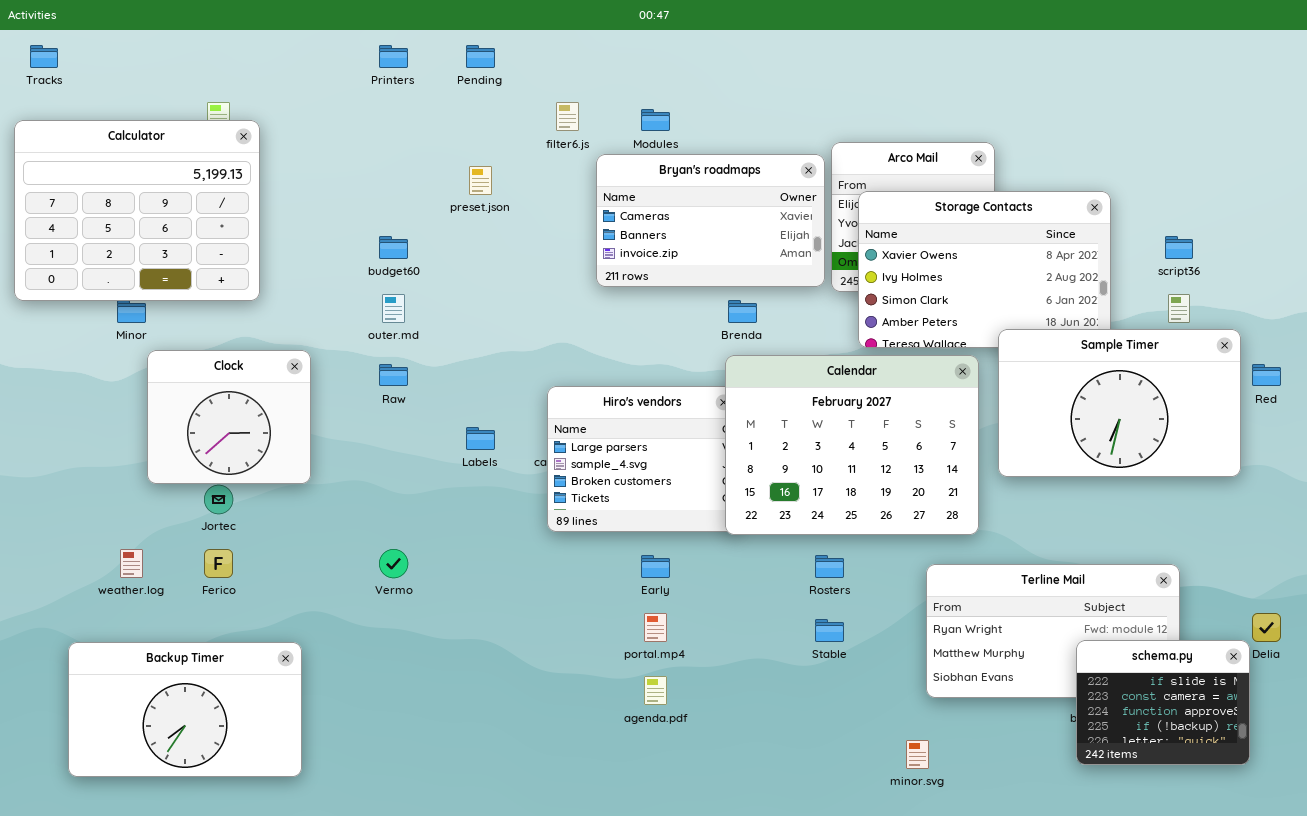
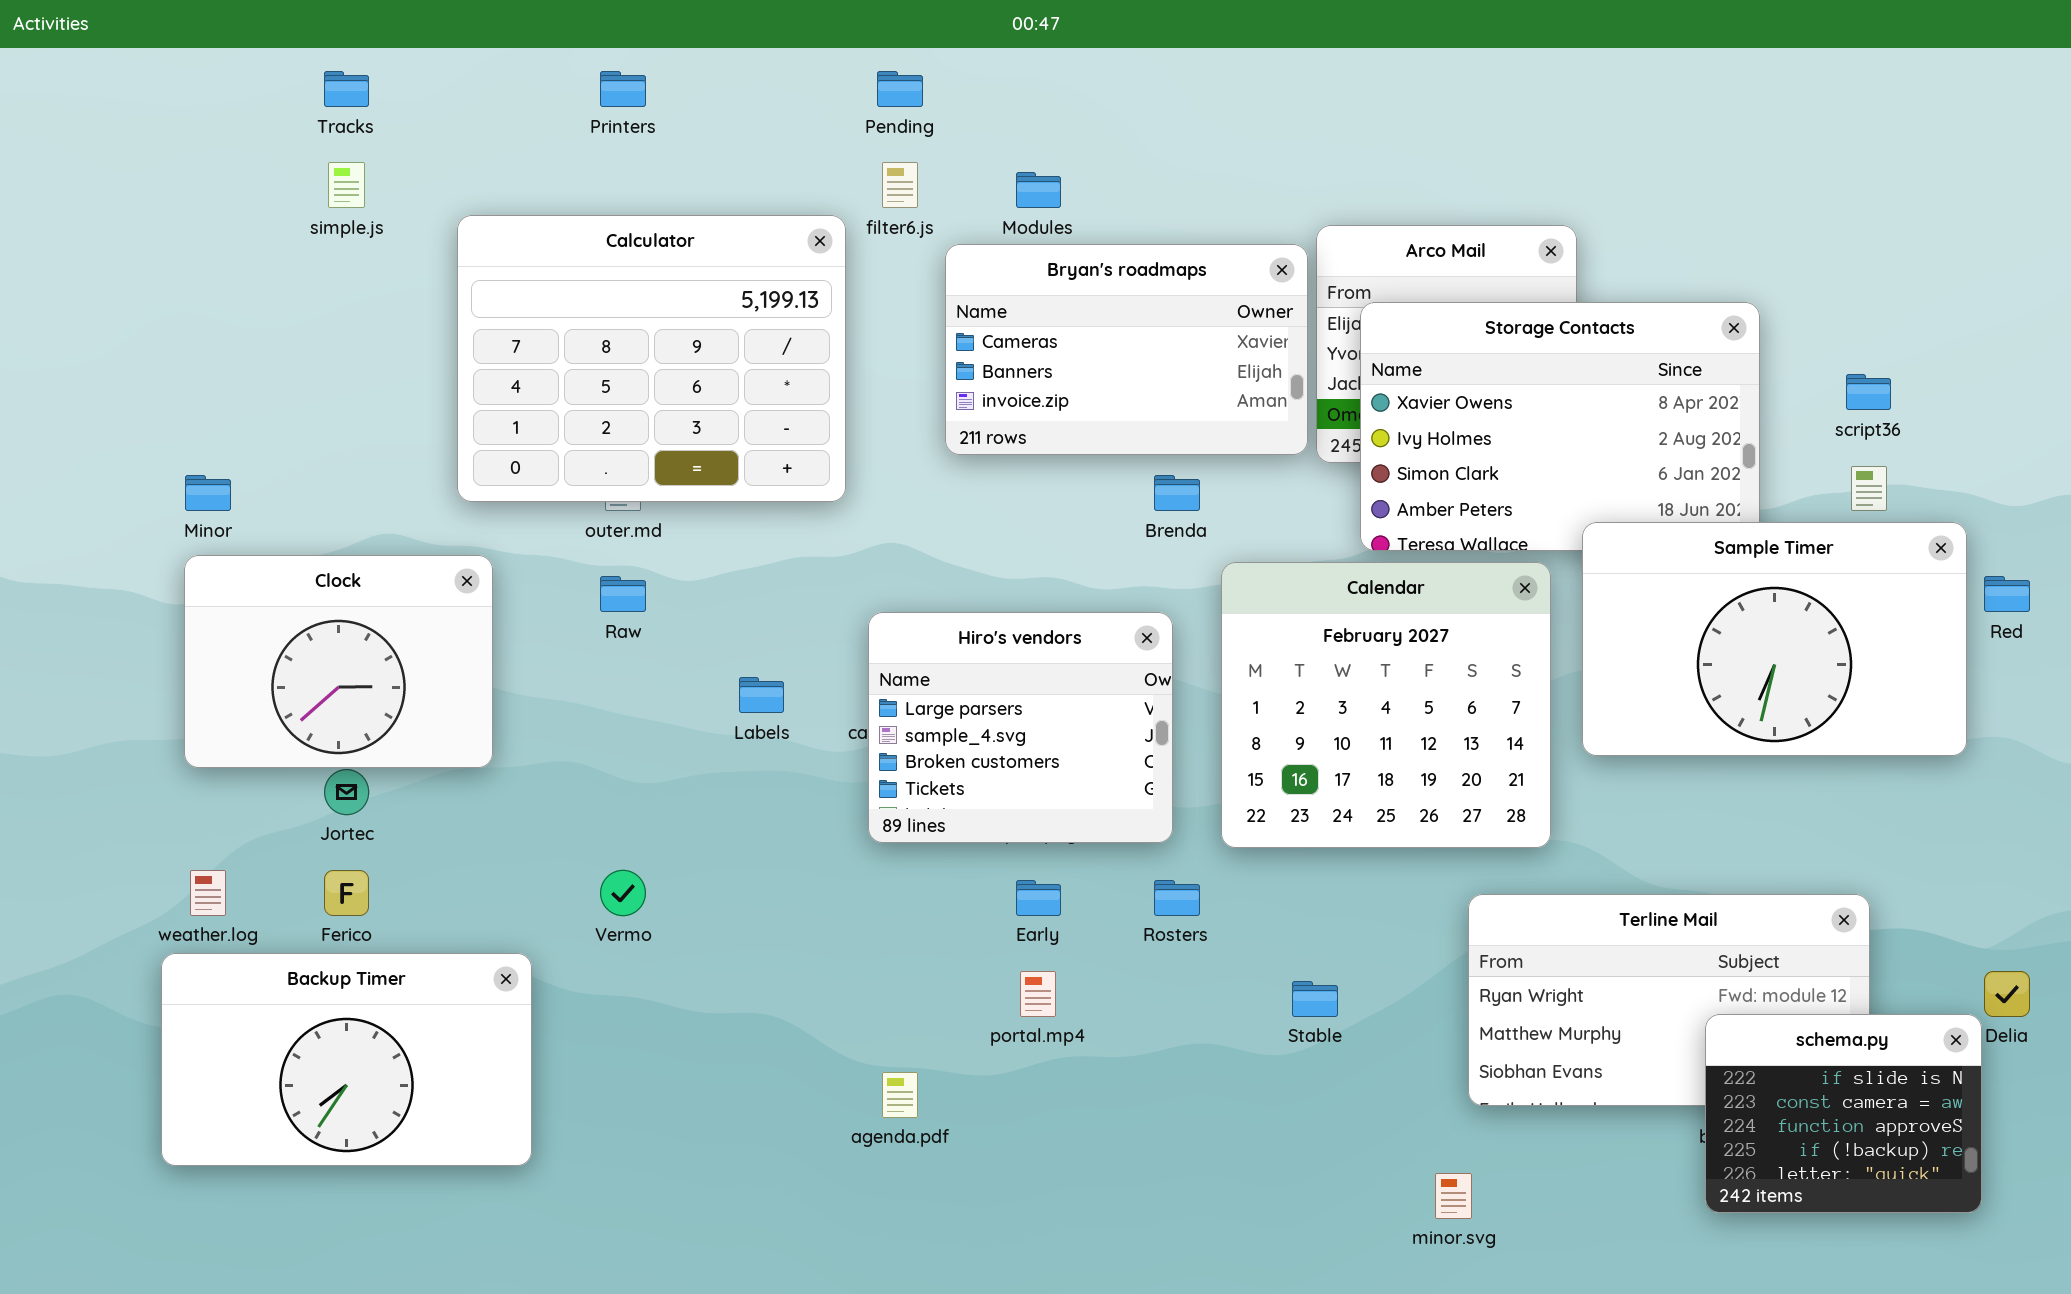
Tracks: [30,45,58,68] -> [324,71,369,107], moved
Pending: [466,45,495,68] -> [877,71,923,107], moved
Calculator: [14,120,260,301] -> [457,215,846,502], moved
Clock: [147,350,311,484] -> [184,555,493,768], resized
Calendar: [725,355,979,535] -> [1221,562,1551,848], resized
Rosters: [815,555,844,578] -> [1154,880,1200,916], moved
Backup Timer: [68,642,302,777] -> [161,953,532,1166], moved
agenda.pdf: [644,676,667,705] -> [882,1072,918,1118], moved

